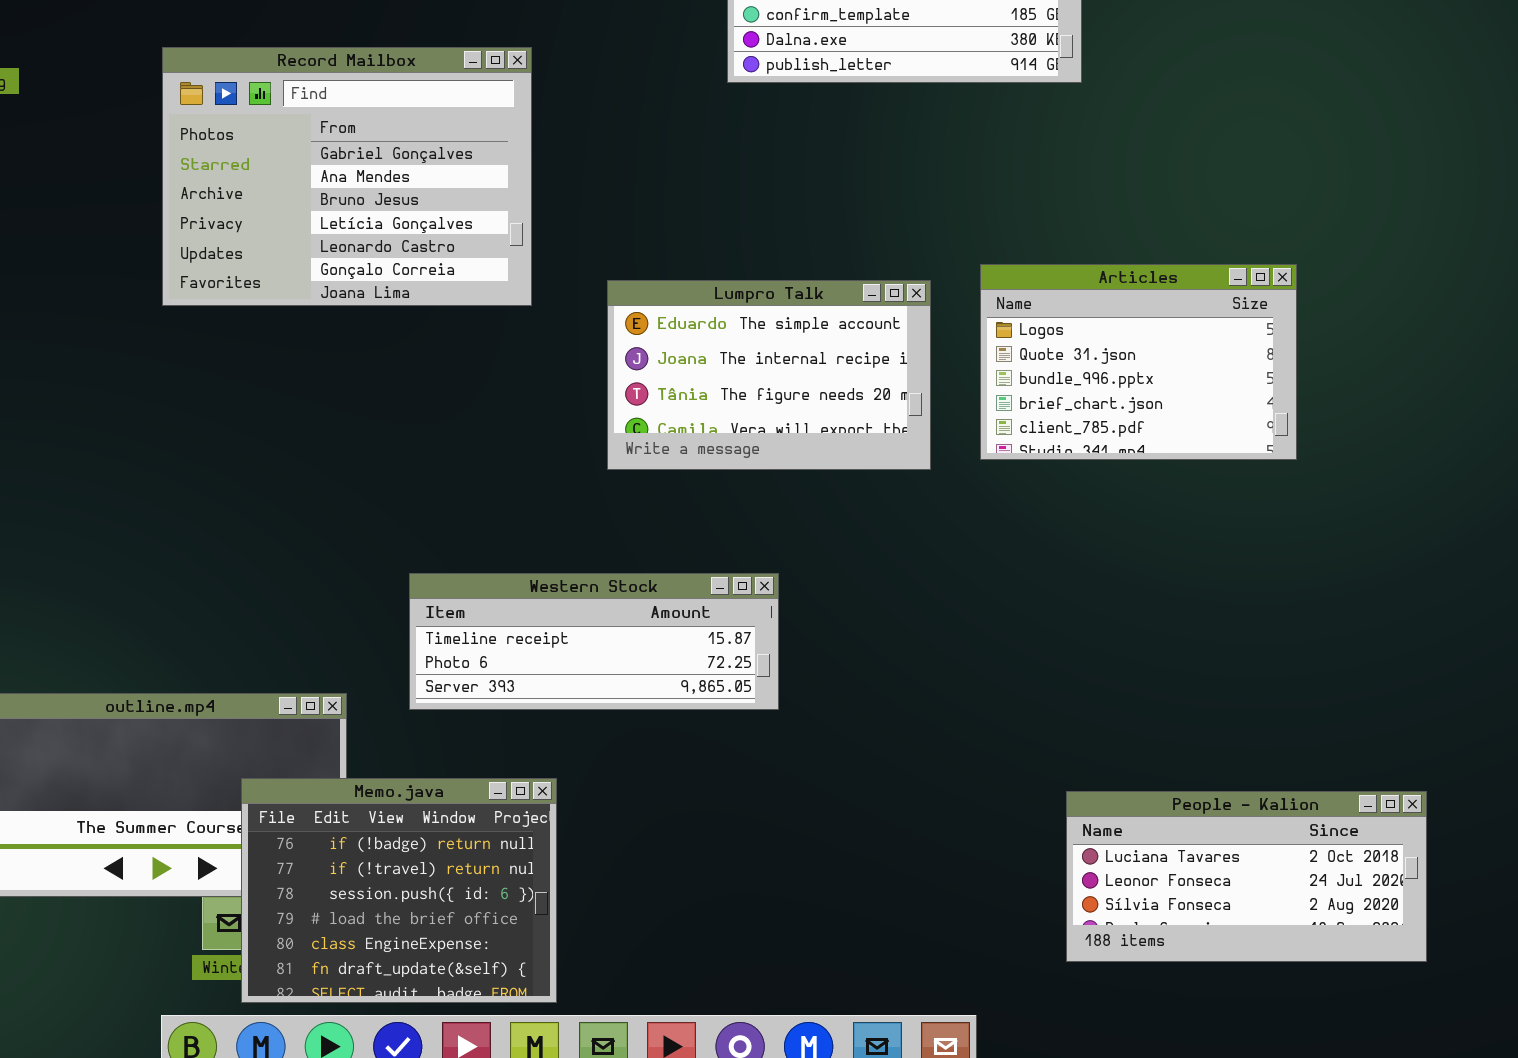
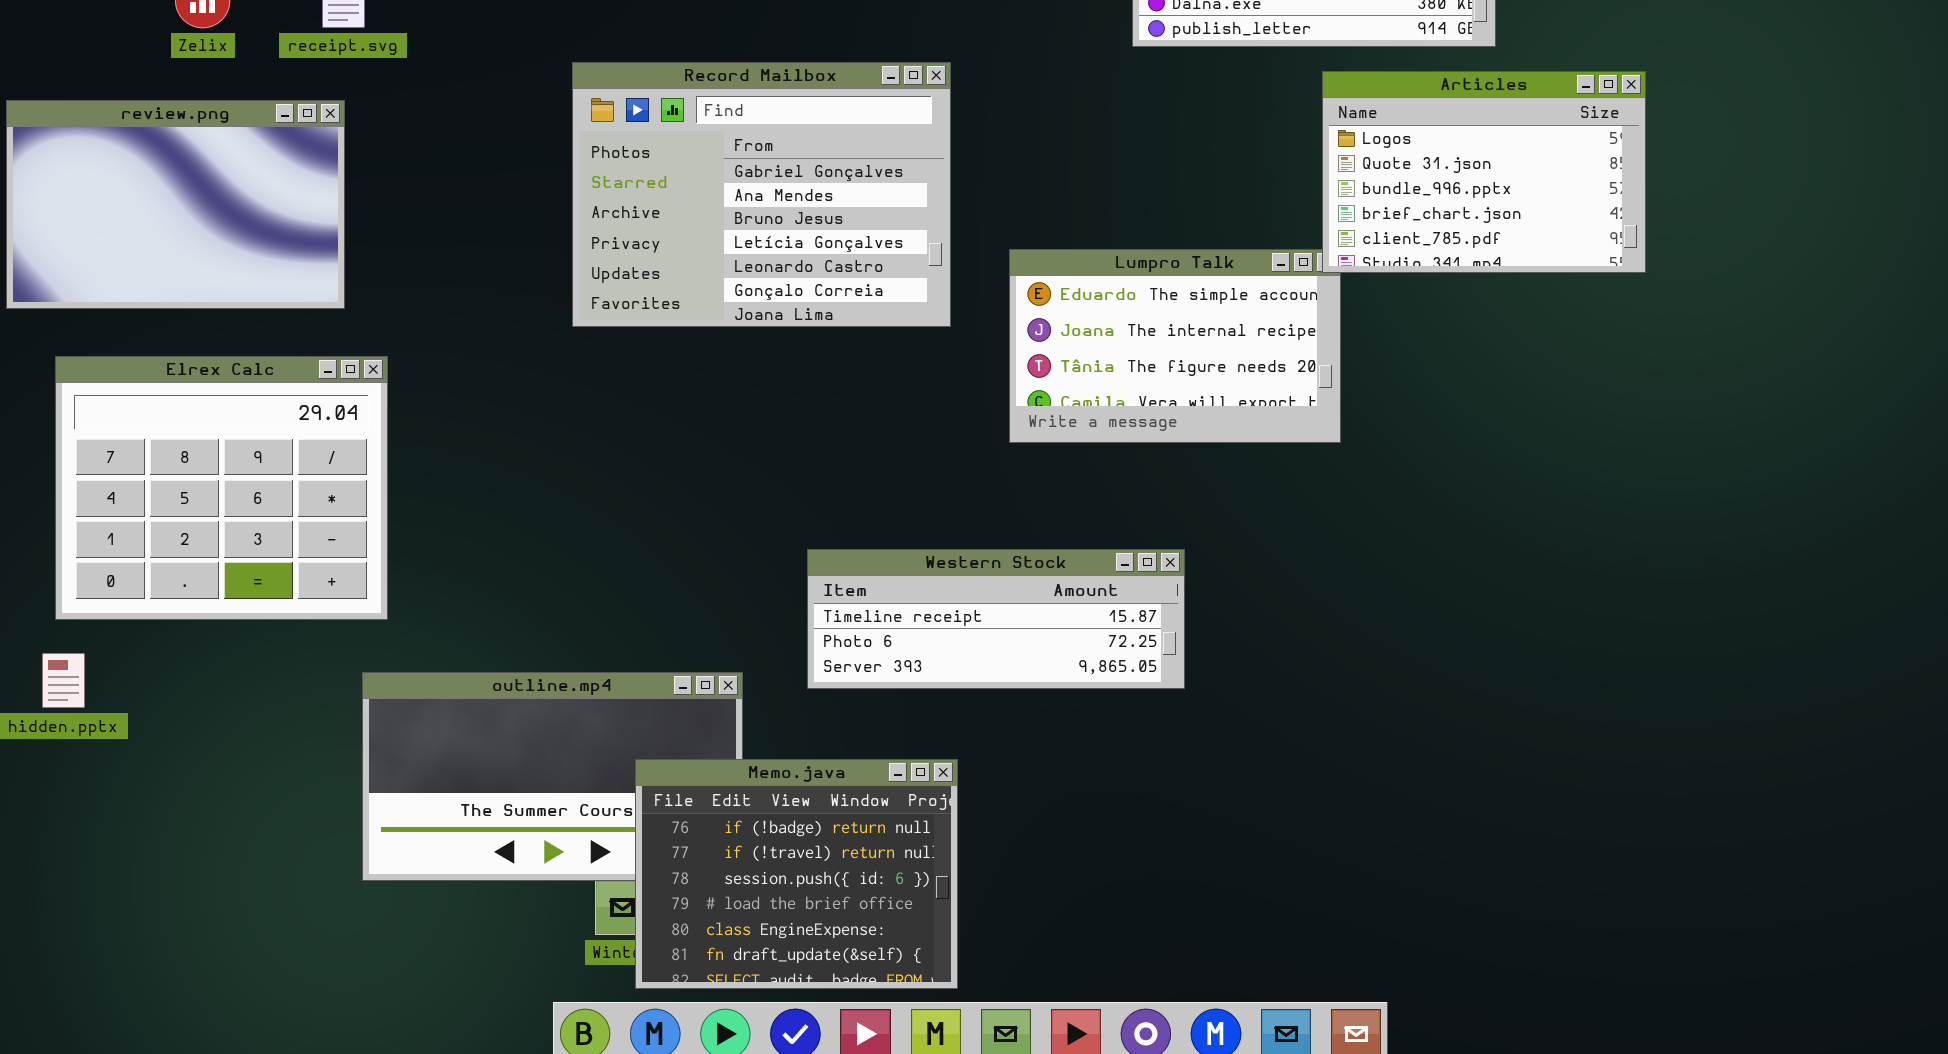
Record Mailbox: [162,47,532,306] -> [572,62,951,327], moved
Articles: [980,264,1297,460] -> [1322,71,1646,273], moved
People - Kalion: [1066,791,1427,962] -> none, closed

